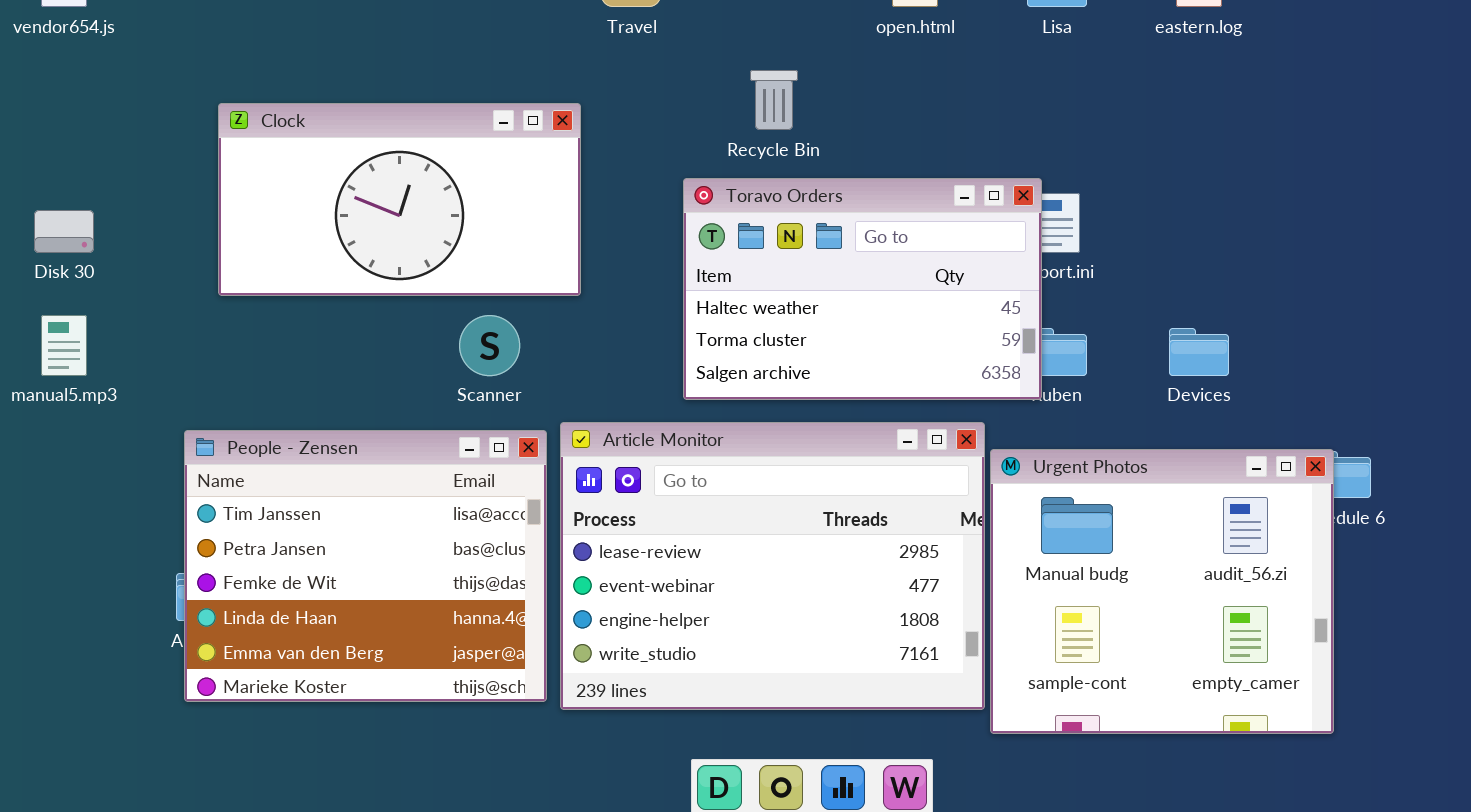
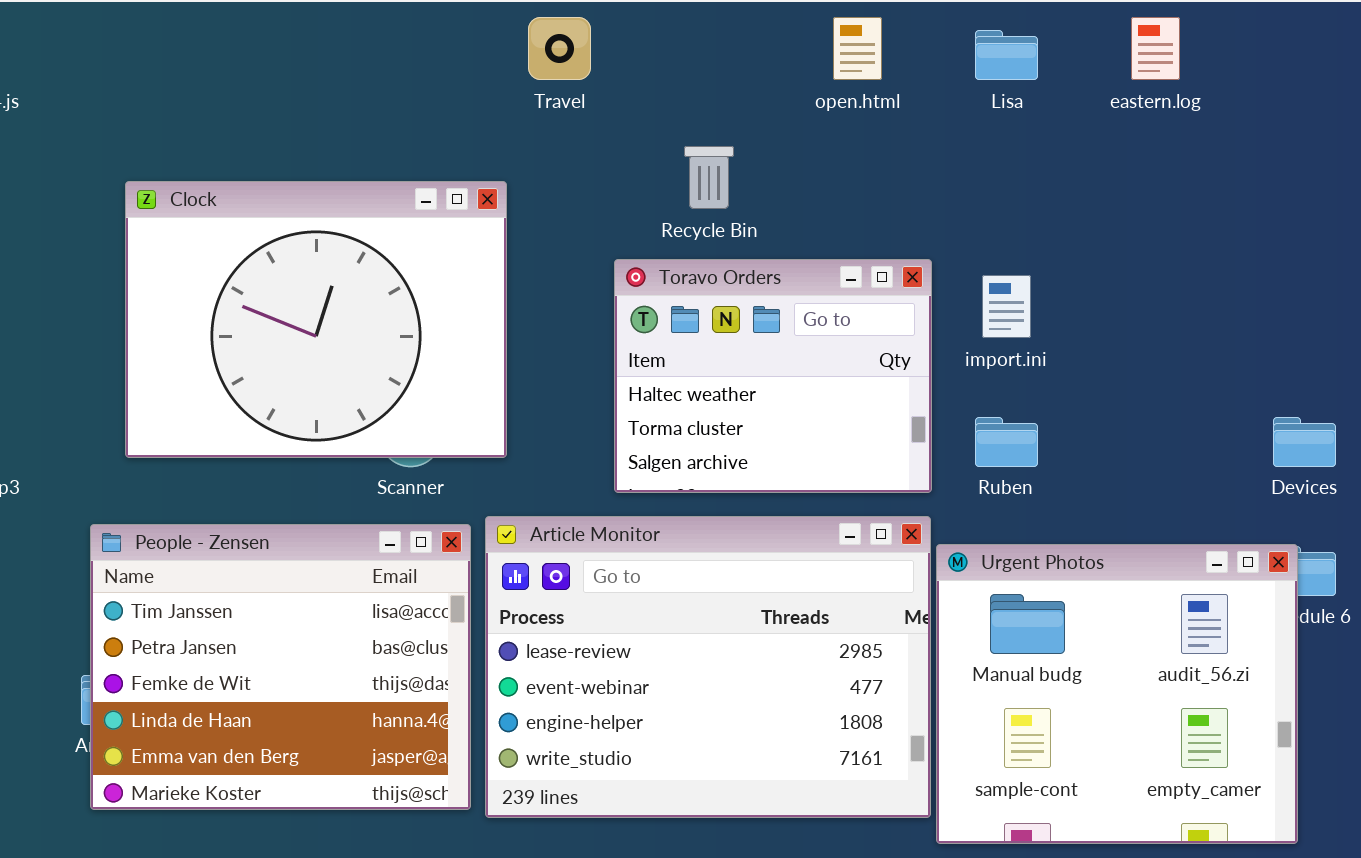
Clock: [218,103,581,296] -> [125,181,507,458], resized
Toravo Orders: [683,178,1042,400] -> [614,259,932,493], resized
Devices: [1169,328,1229,376] -> [1273,417,1336,467], moved

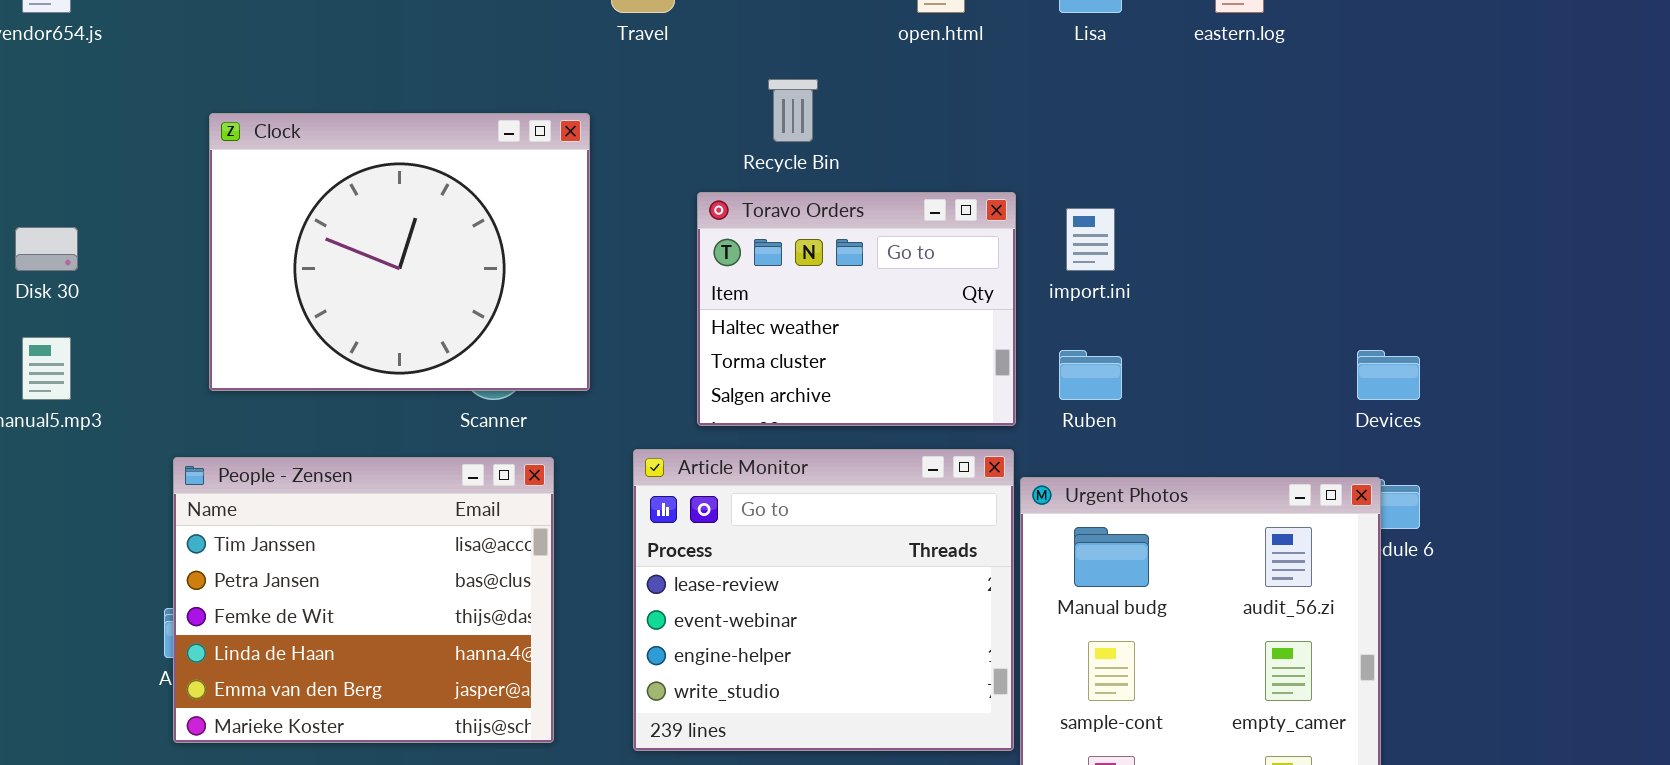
Article Monitor: [485,516,931,818] -> [633,449,1014,751], resized

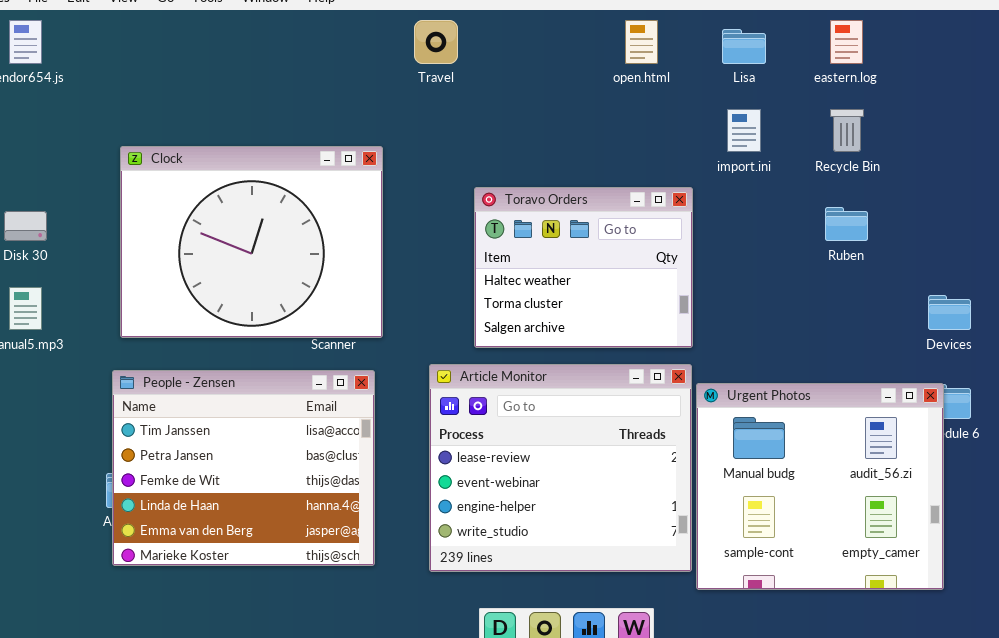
Recycle Bin: [768,79,818,142] -> [830,109,864,152], moved
Clock: [209,113,590,391] -> [120,146,383,338], moved
import.ini: [1066,208,1115,271] -> [727,109,761,152], moved
Ruben: [1059,350,1122,400] -> [825,207,868,241], moved

